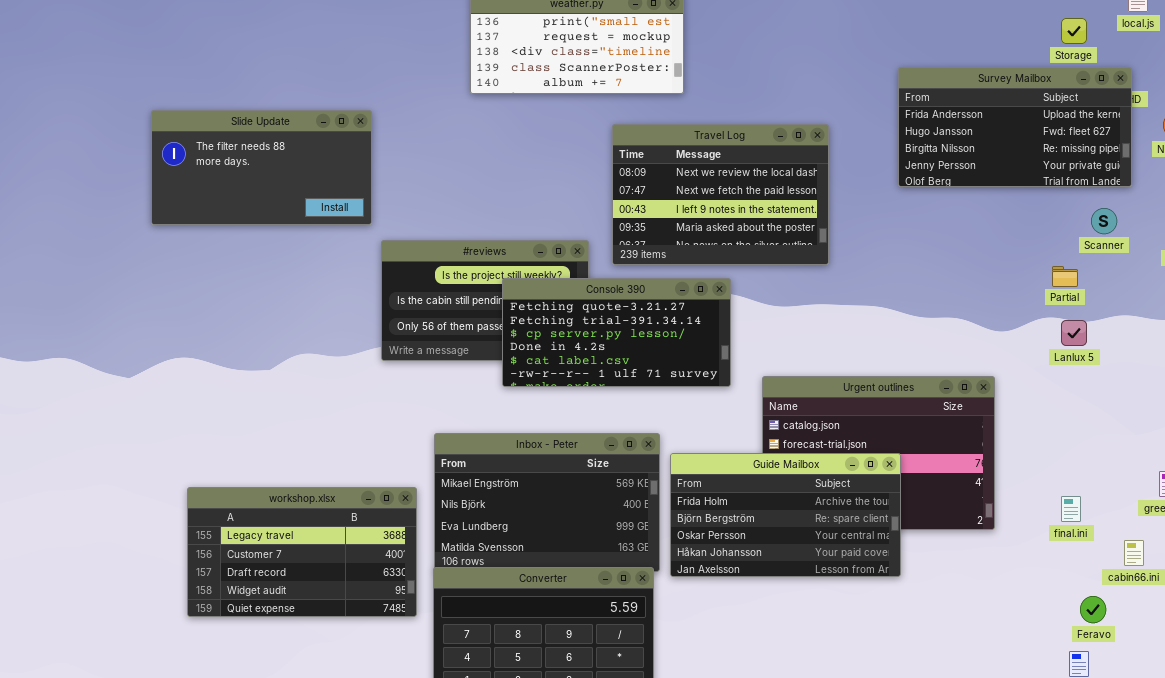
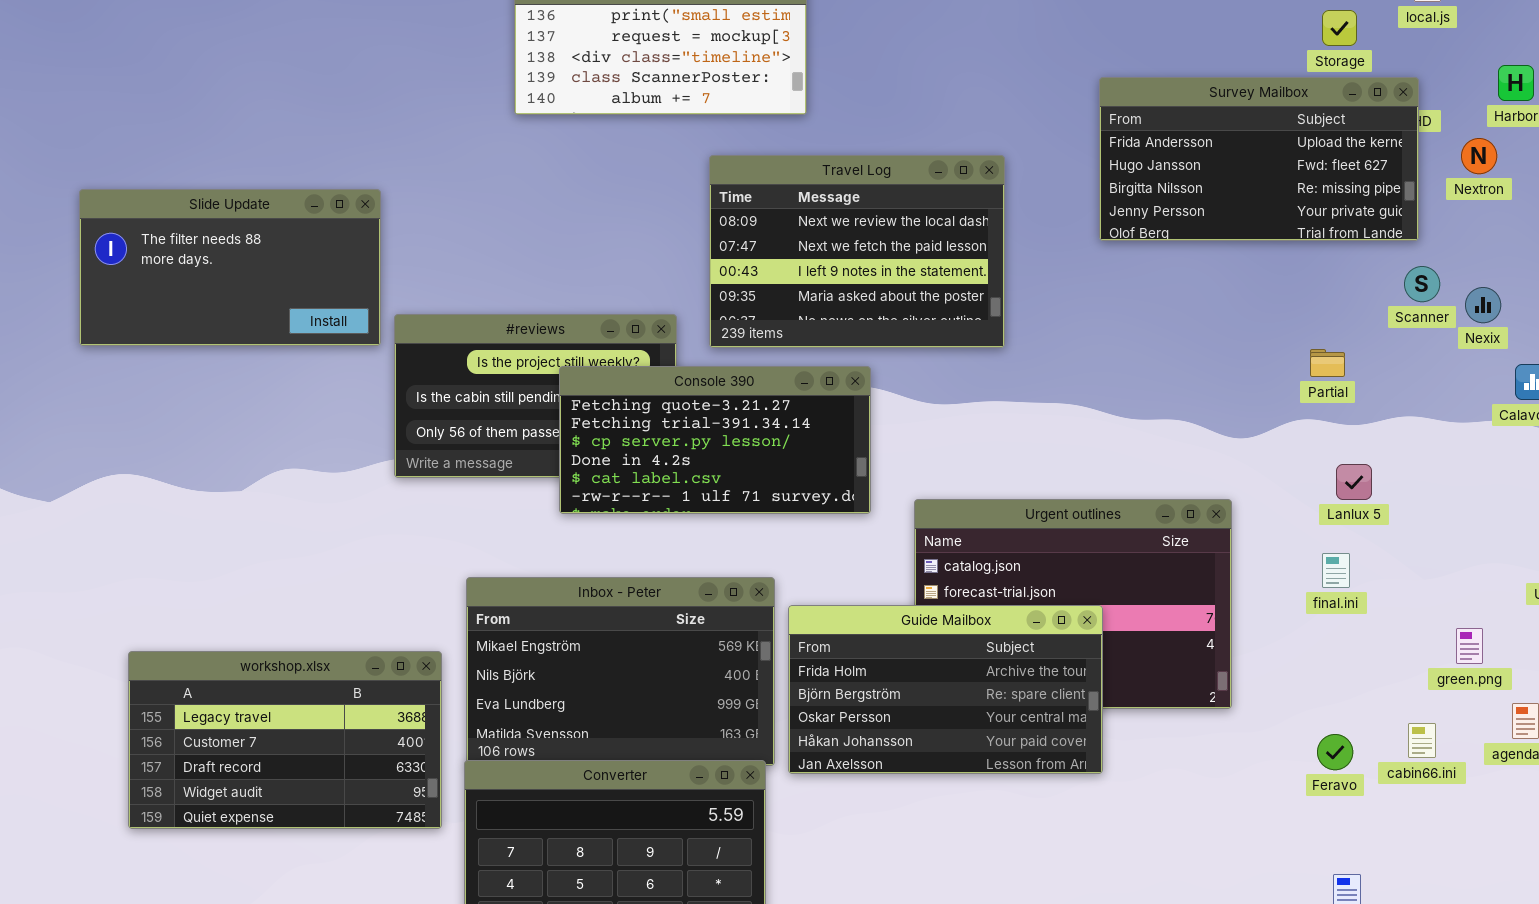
Slide Update: [151,110,372,225] -> [79,189,381,346], moved
Scanner: [1091,208,1117,234] -> [1404,266,1440,302], moved
Lanlux 5: [1061,320,1087,346] -> [1336,464,1372,500], moved
final.ini: [1061,496,1081,522] -> [1322,553,1350,588], moved
Feravo: [1080,596,1106,623] -> [1317,734,1353,770], moved

